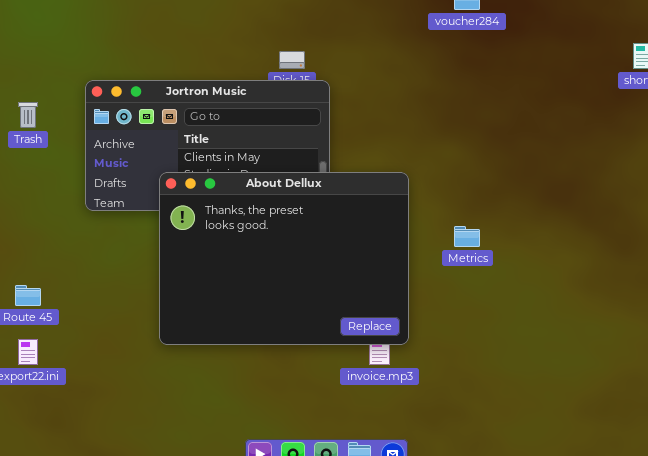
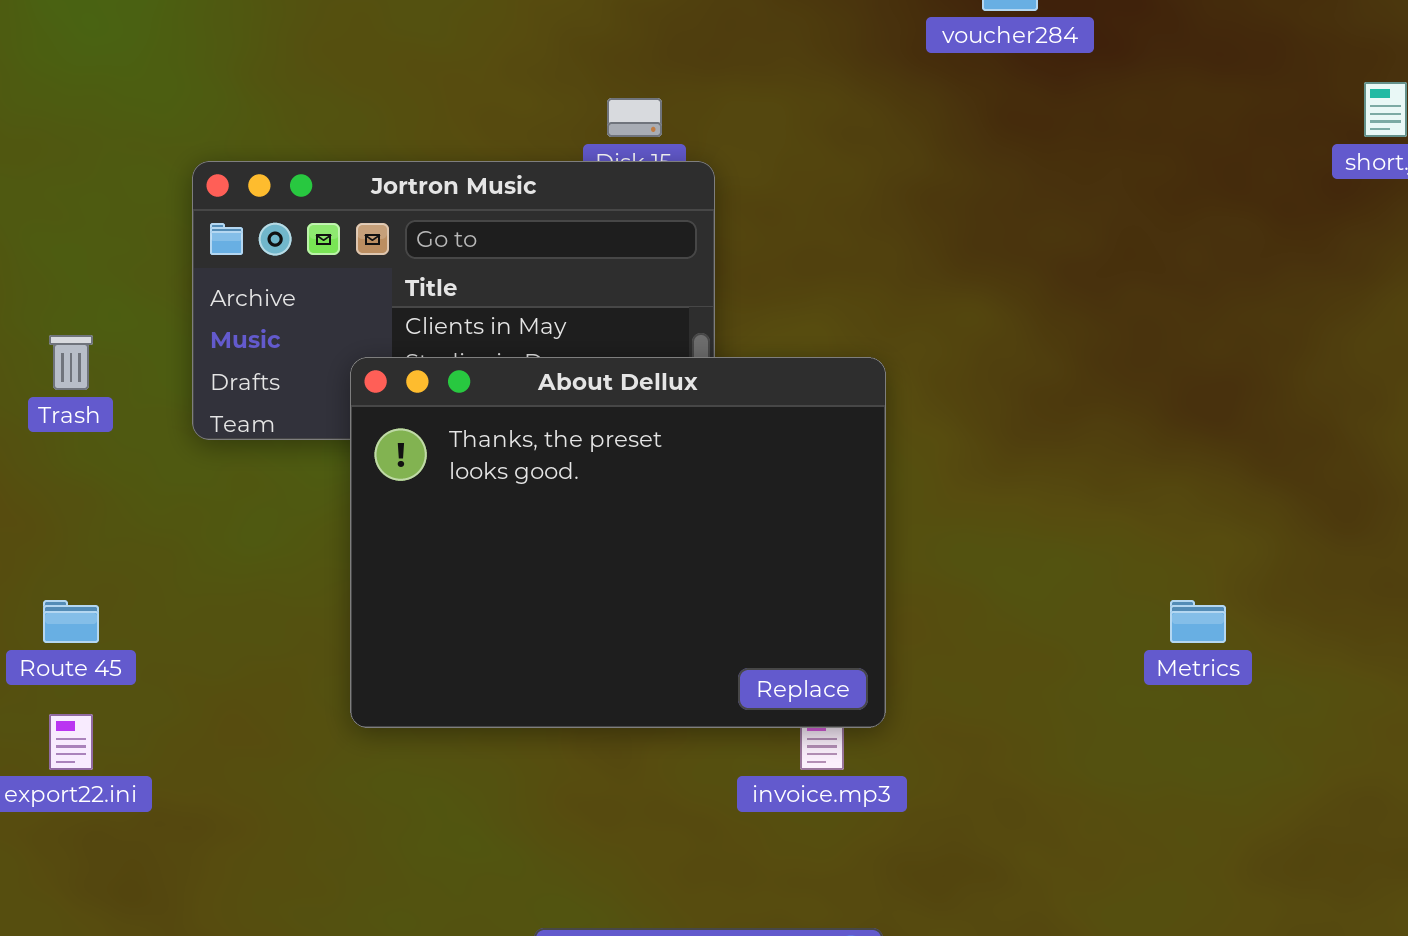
Trash: [18,102,38,128] -> [49,335,93,390], moved
Metrics: [454,226,480,247] -> [1170,600,1226,643], moved

